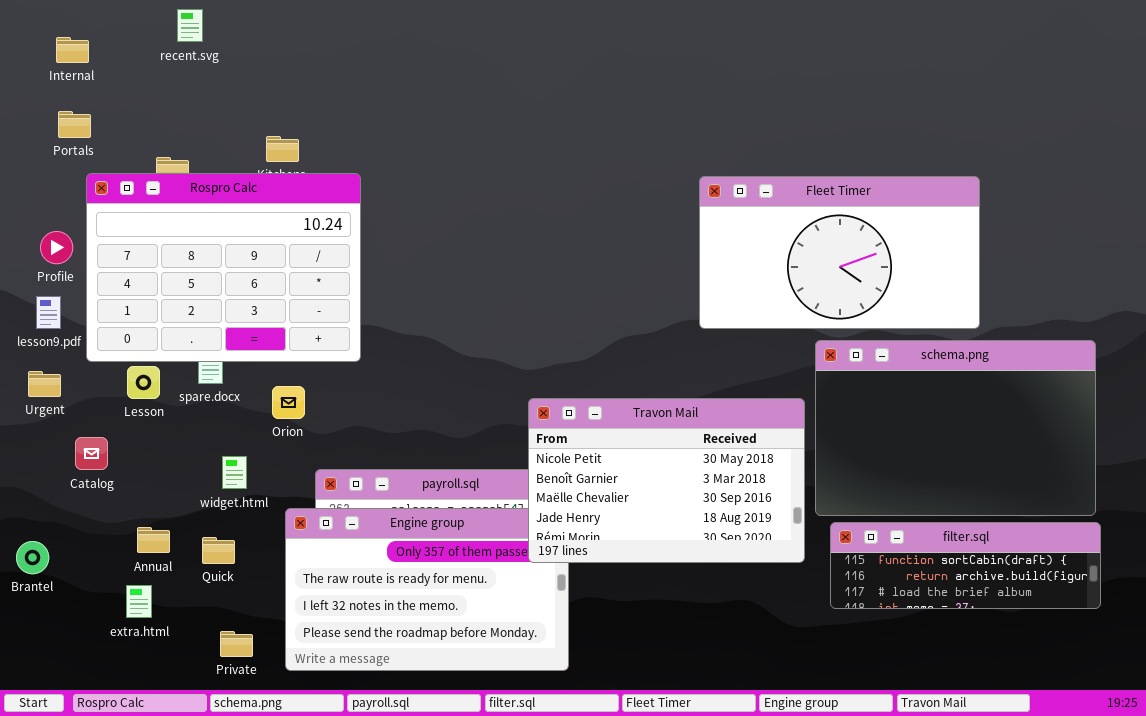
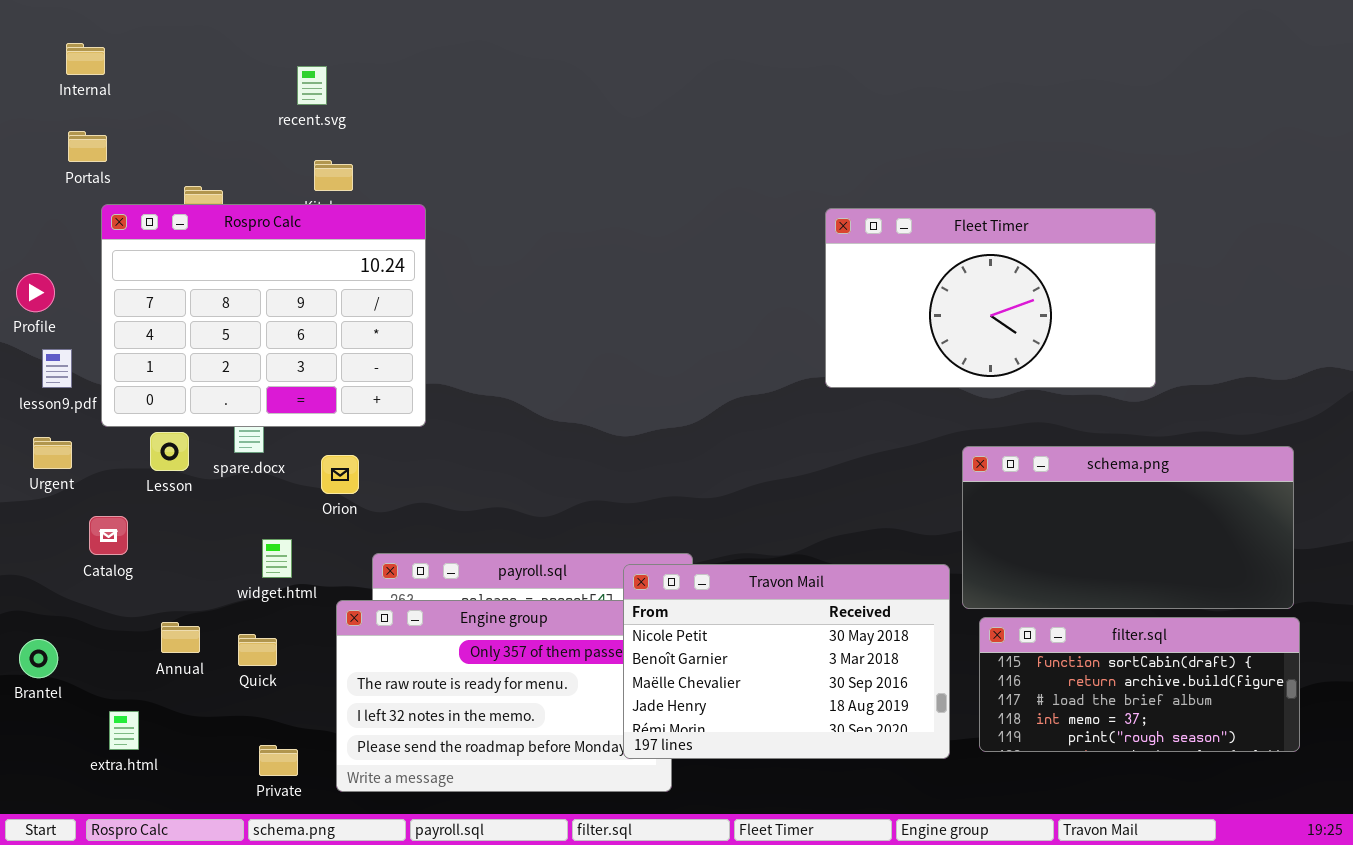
recent.svg: [177,9,203,42] -> [297,66,327,105], moved
Profile: [40,231,73,264] -> [16,273,55,312], moved
schema.png: [815,340,1096,516] -> [962,446,1294,609], resized
Travon Mail: [528,398,805,563] -> [623,564,950,759], moved
filter.sql: [830,522,1101,609] -> [979,617,1300,752], resized
extra.html: [126,585,152,618] -> [109,711,139,750], moved

